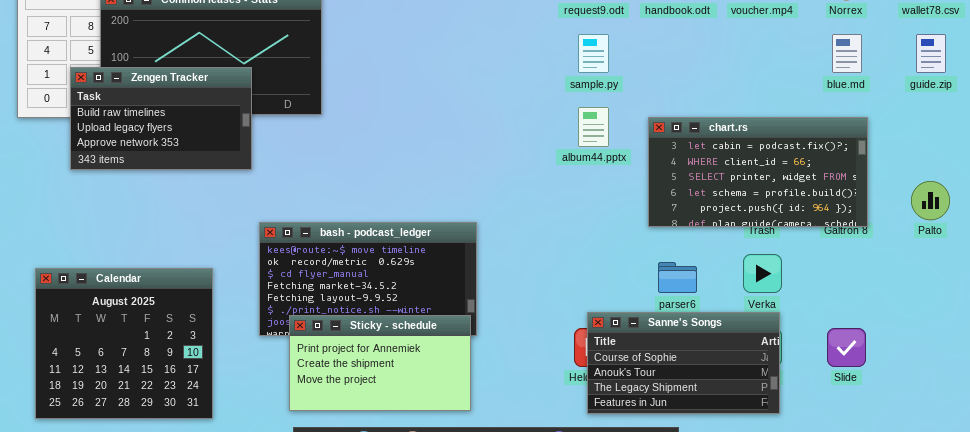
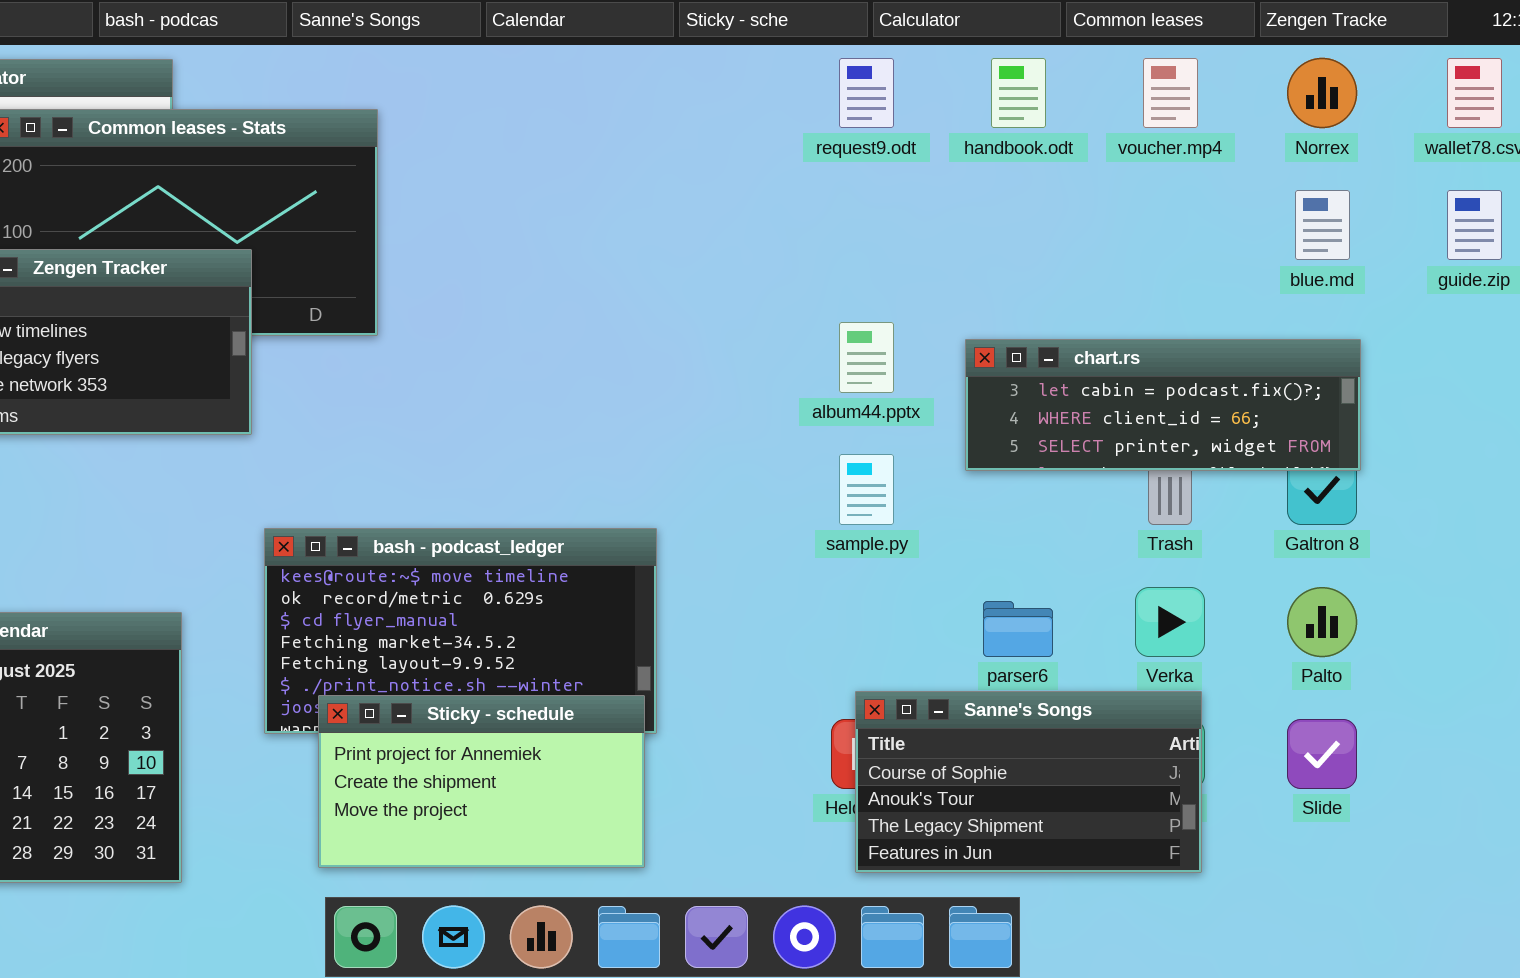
sample.py: [578,34,609,73] -> [839,454,894,525], moved
chart.rs: [648,117,868,227] -> [965,339,1361,471], resized
Palto: [911,181,950,220] -> [1287,587,1357,657], moved

